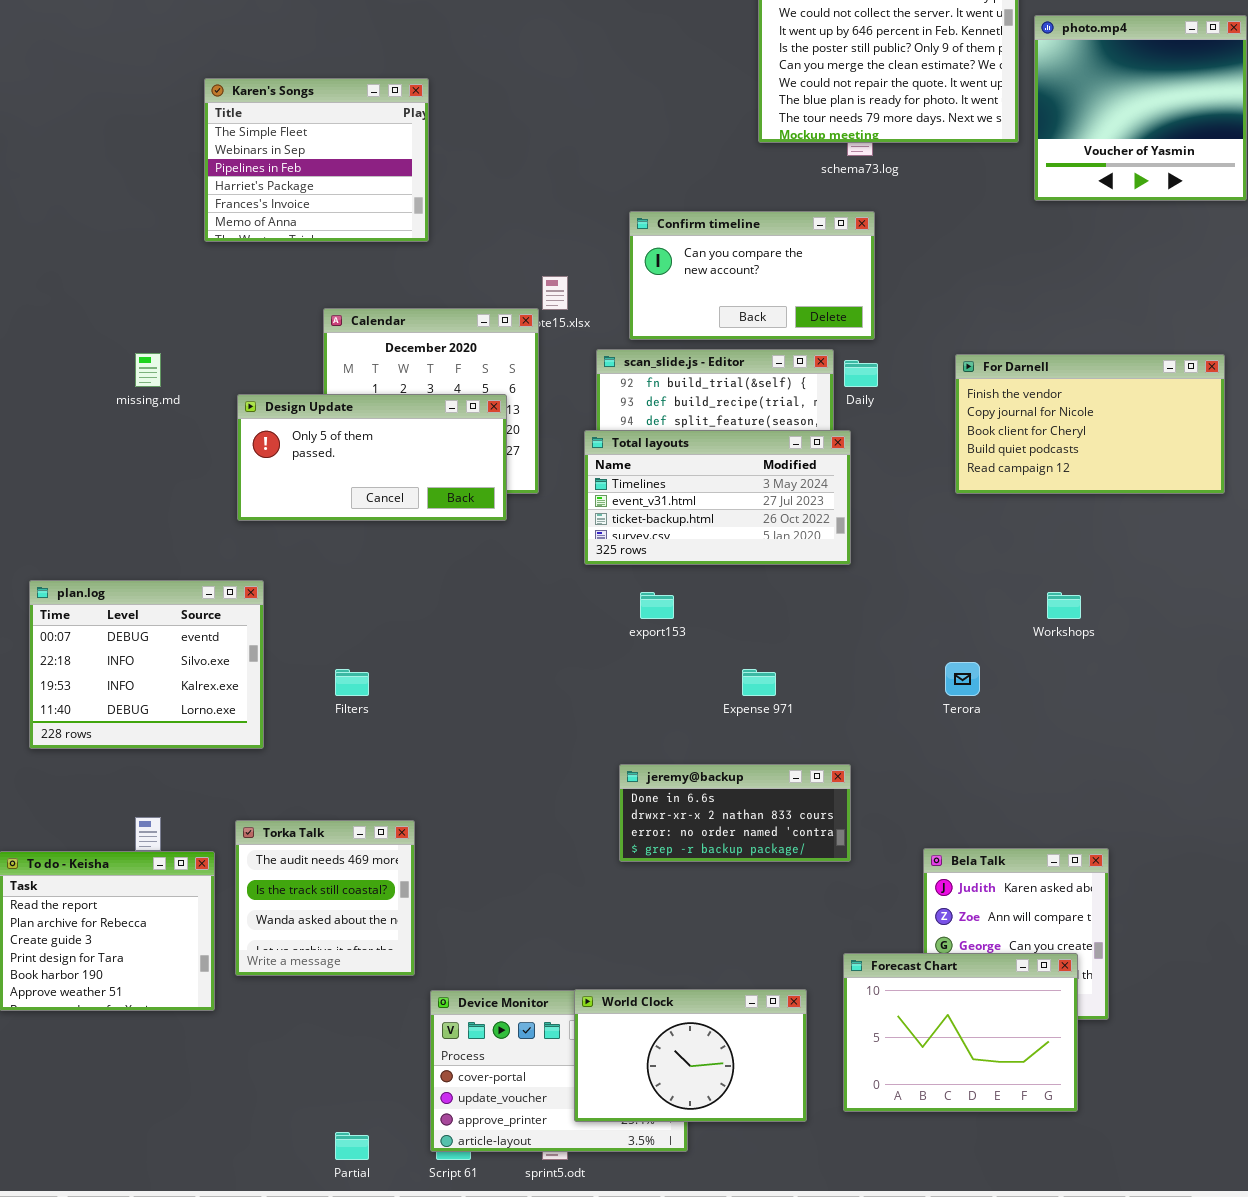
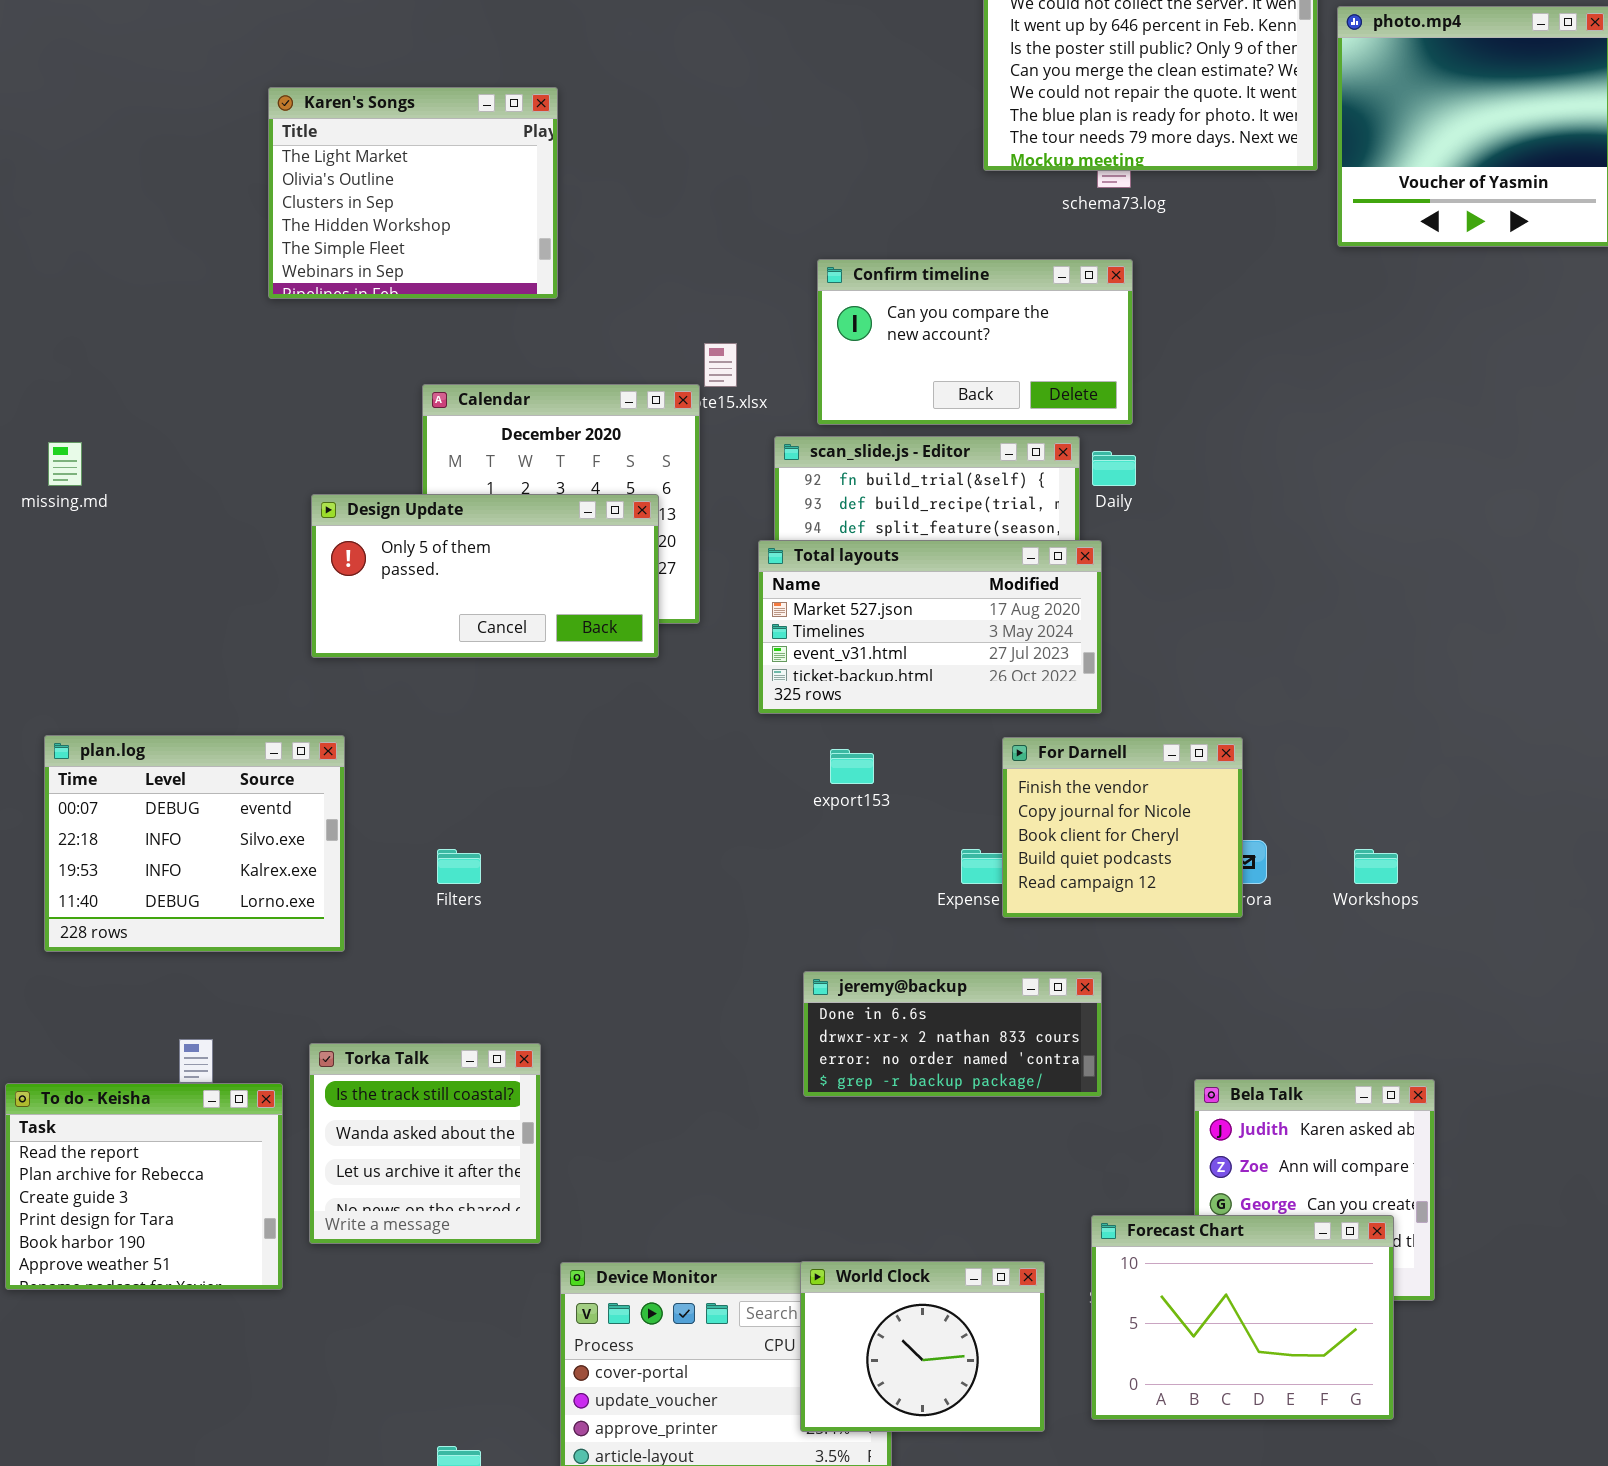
Karen's Songs: [204,78,429,242] -> [268,87,558,299], scrolled up 4 rows
missing.md: [135,353,161,387] -> [48,442,82,486], moved
For Darnell: [955,354,1225,494] -> [1002,737,1243,918], moved, resized
Total layouts: [584,430,851,565] -> [758,540,1102,714], scrolled up 1 row
Workshops: [1047,592,1081,619] -> [1354,849,1398,884], moved
Torka Talk: [235,820,415,976] -> [309,1043,541,1244], scrolled down 1 row
World Clock: [574,989,807,1122] -> [800,1261,1045,1432], resized

